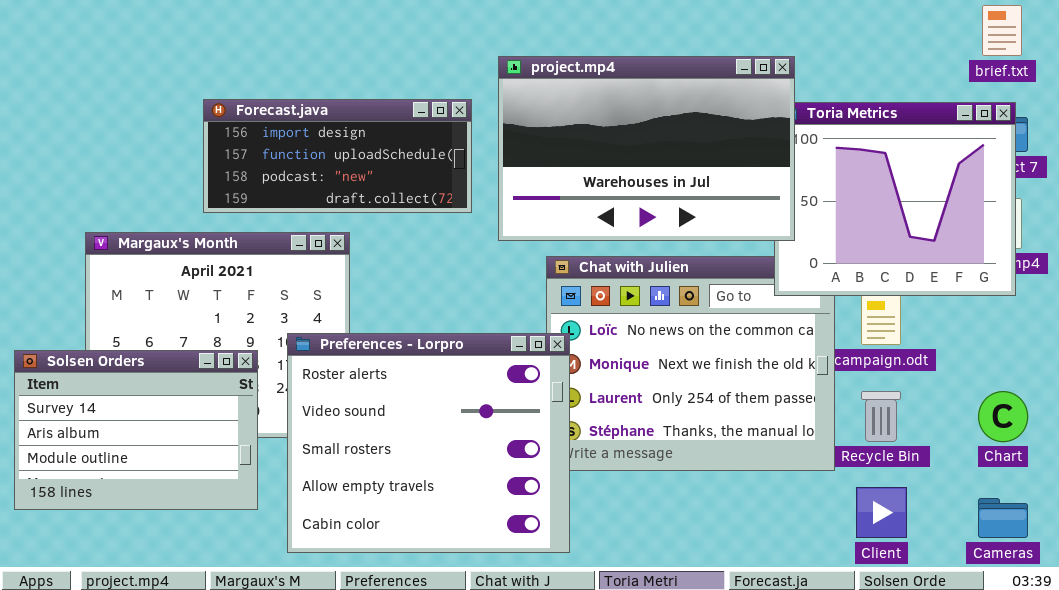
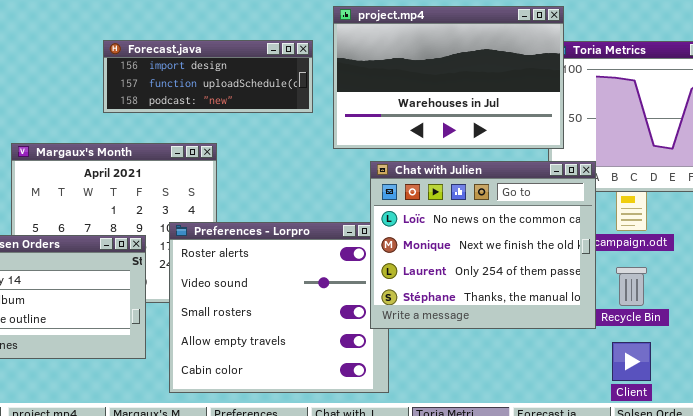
Forecast.java: [203,99,472,213] -> [103,40,313,113], resized
Chat with Julien: [546,256,835,471] -> [370,161,596,329], raised

